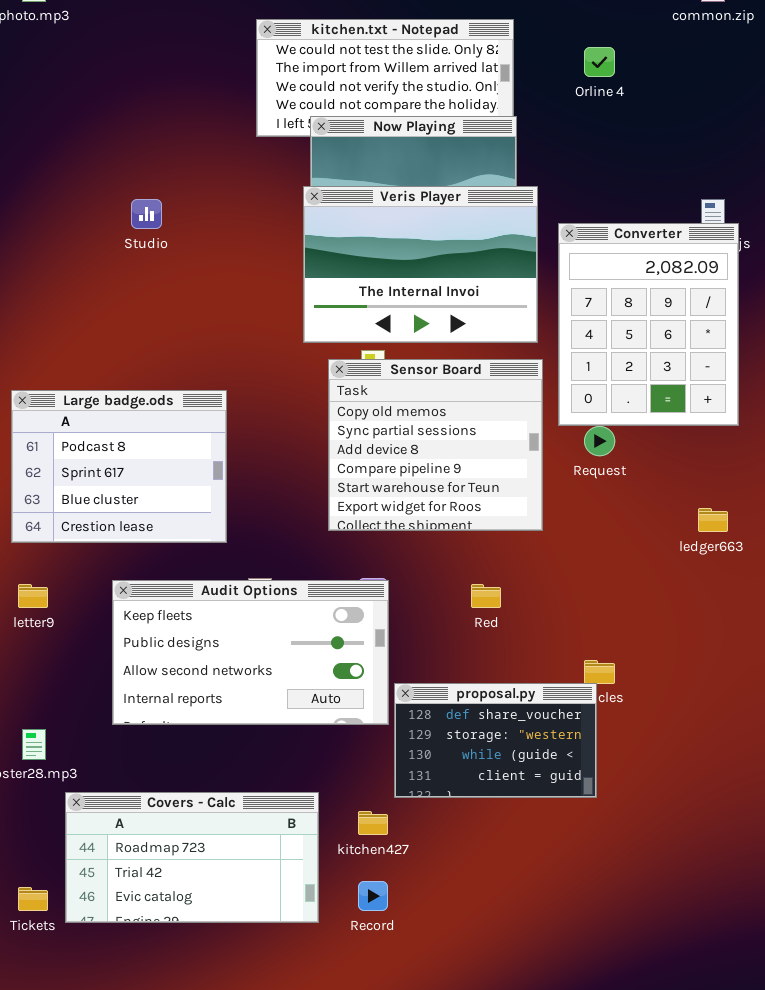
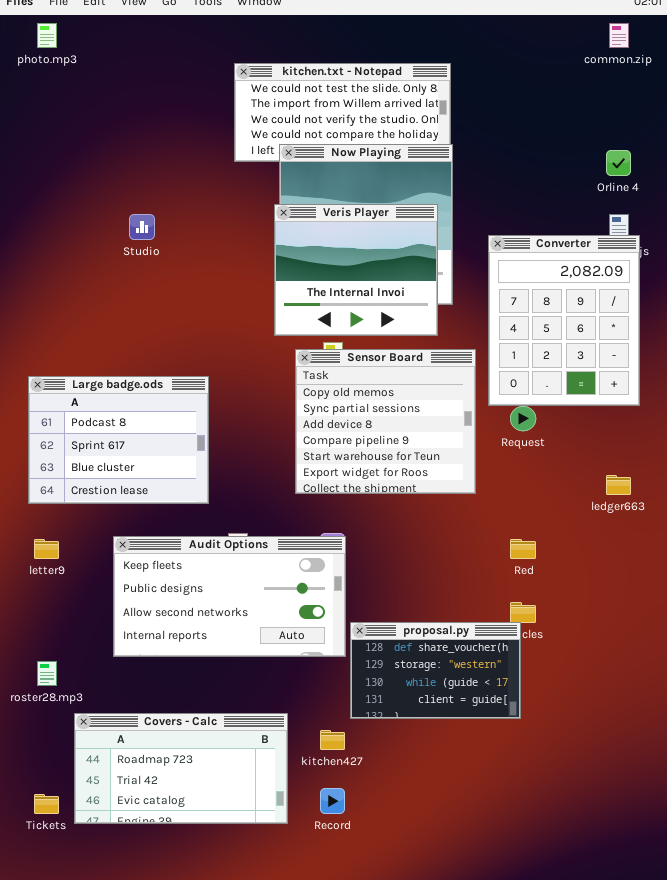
Orline 4: [584,47,615,77] -> [606,150,631,176], moved
Veris Player: [303,186,538,343] -> [274,204,438,336], resized
Red: [471,584,501,608] -> [510,539,536,559], moved

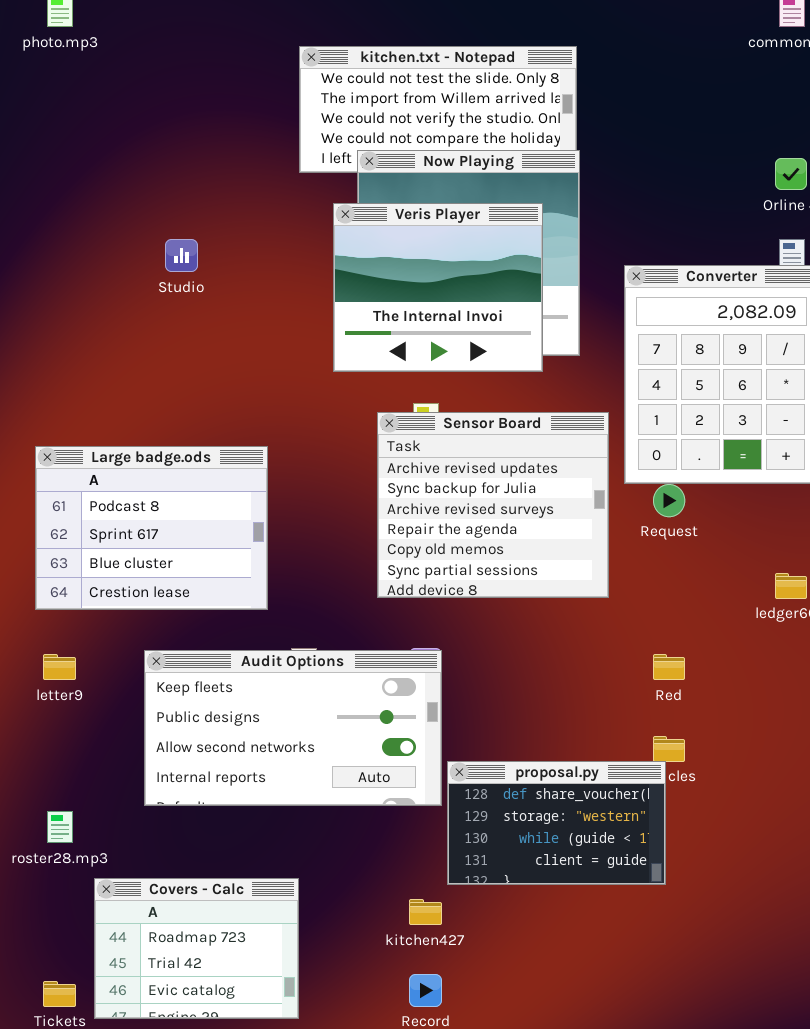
Veris Player: [274,204,438,336] -> [333,203,543,372], moved
Sensor Board: [295,349,476,494] -> [377,412,609,598], scrolled up 4 rows
Covers - Calc: [74,713,288,824] -> [94,878,299,1019], resized

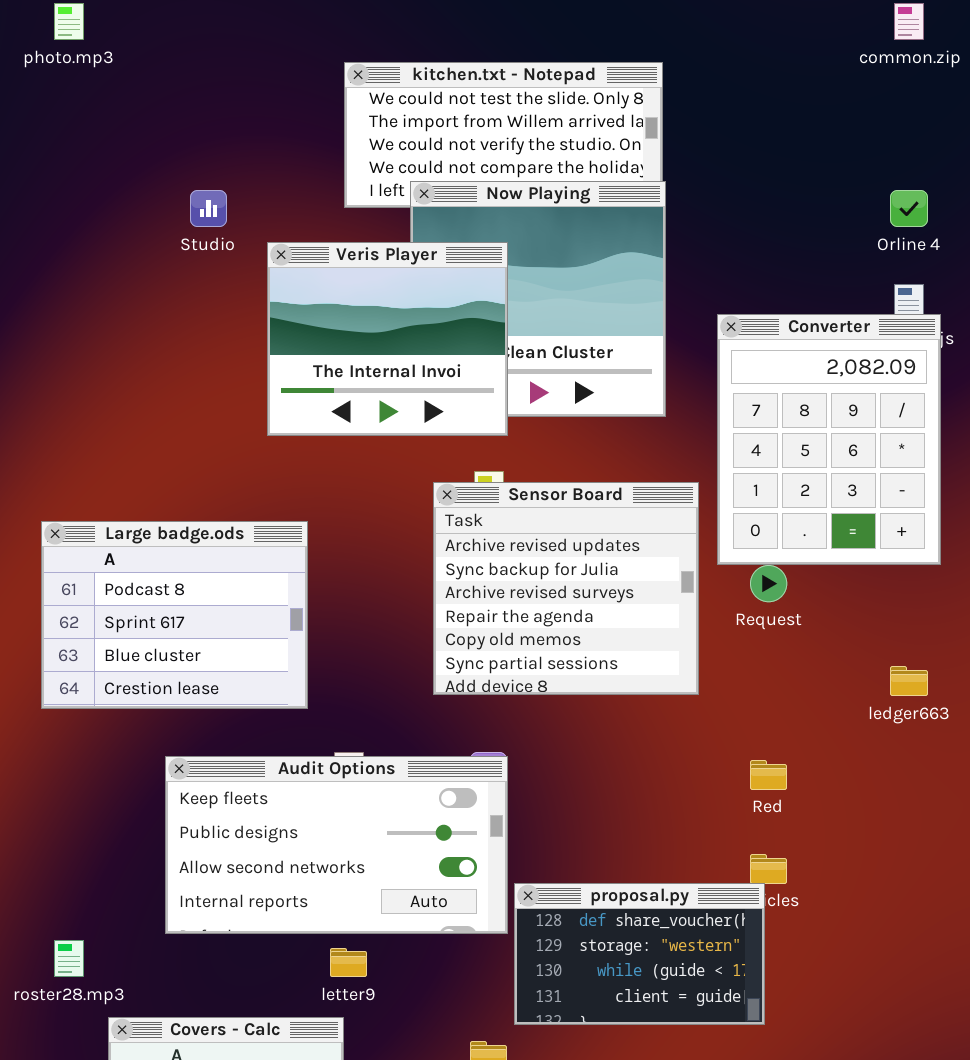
Veris Player: [333,203,543,372] -> [267,242,508,436], moved
Studio: [165,239,198,272] -> [190,190,227,227], moved
letter9: [43,654,76,680] -> [330,948,367,977], moved

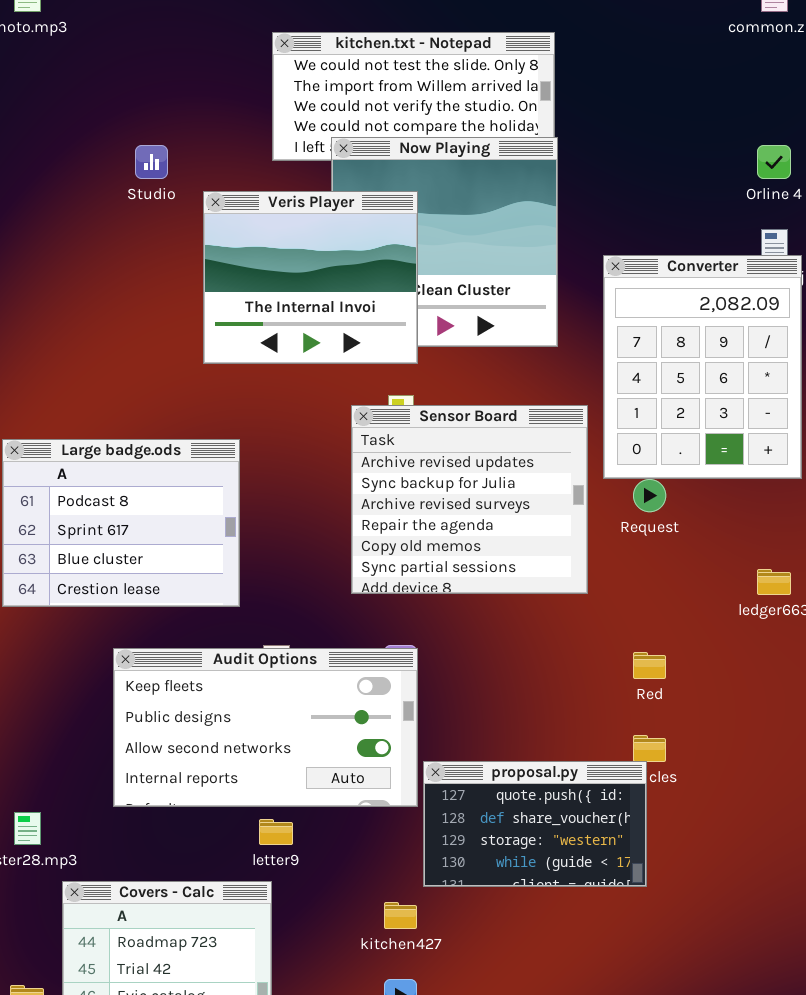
proposal.py: [514,883,765,1025] -> [423,761,647,887], scrolled up 1 row

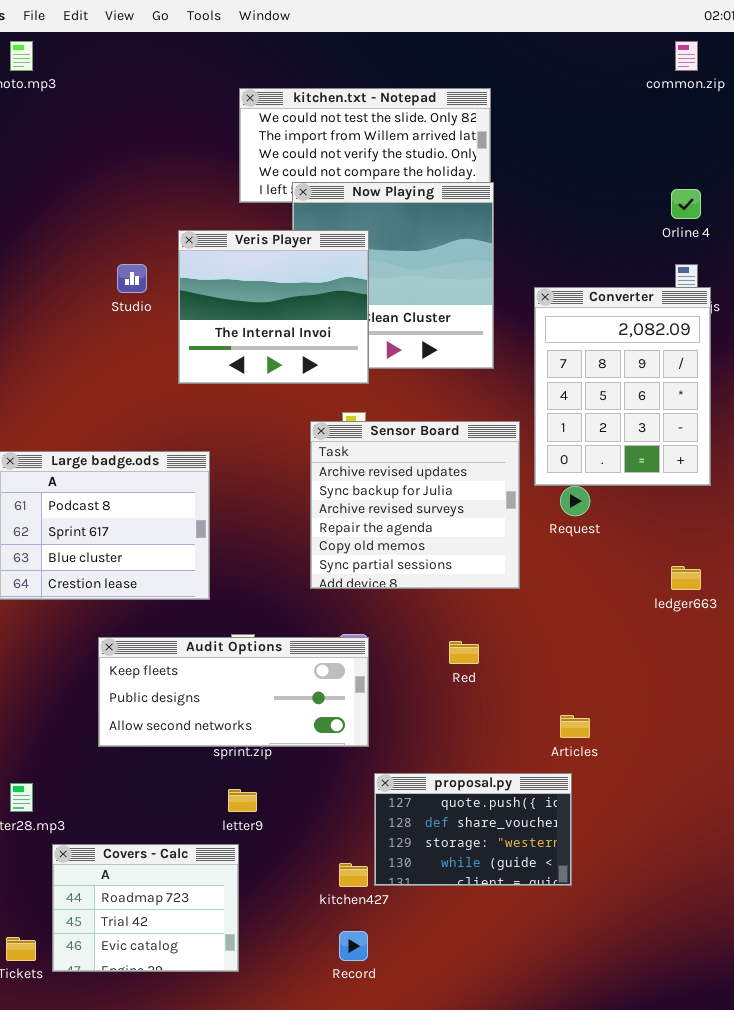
Studio: [135,145,168,179] -> [117,264,147,293], moved
Audit Options: [113,648,418,807] -> [98,637,369,747], resized
Red: [633,652,666,679] -> [449,641,479,664], moved
proposal.py: [423,761,647,887] -> [374,773,572,886], moved

